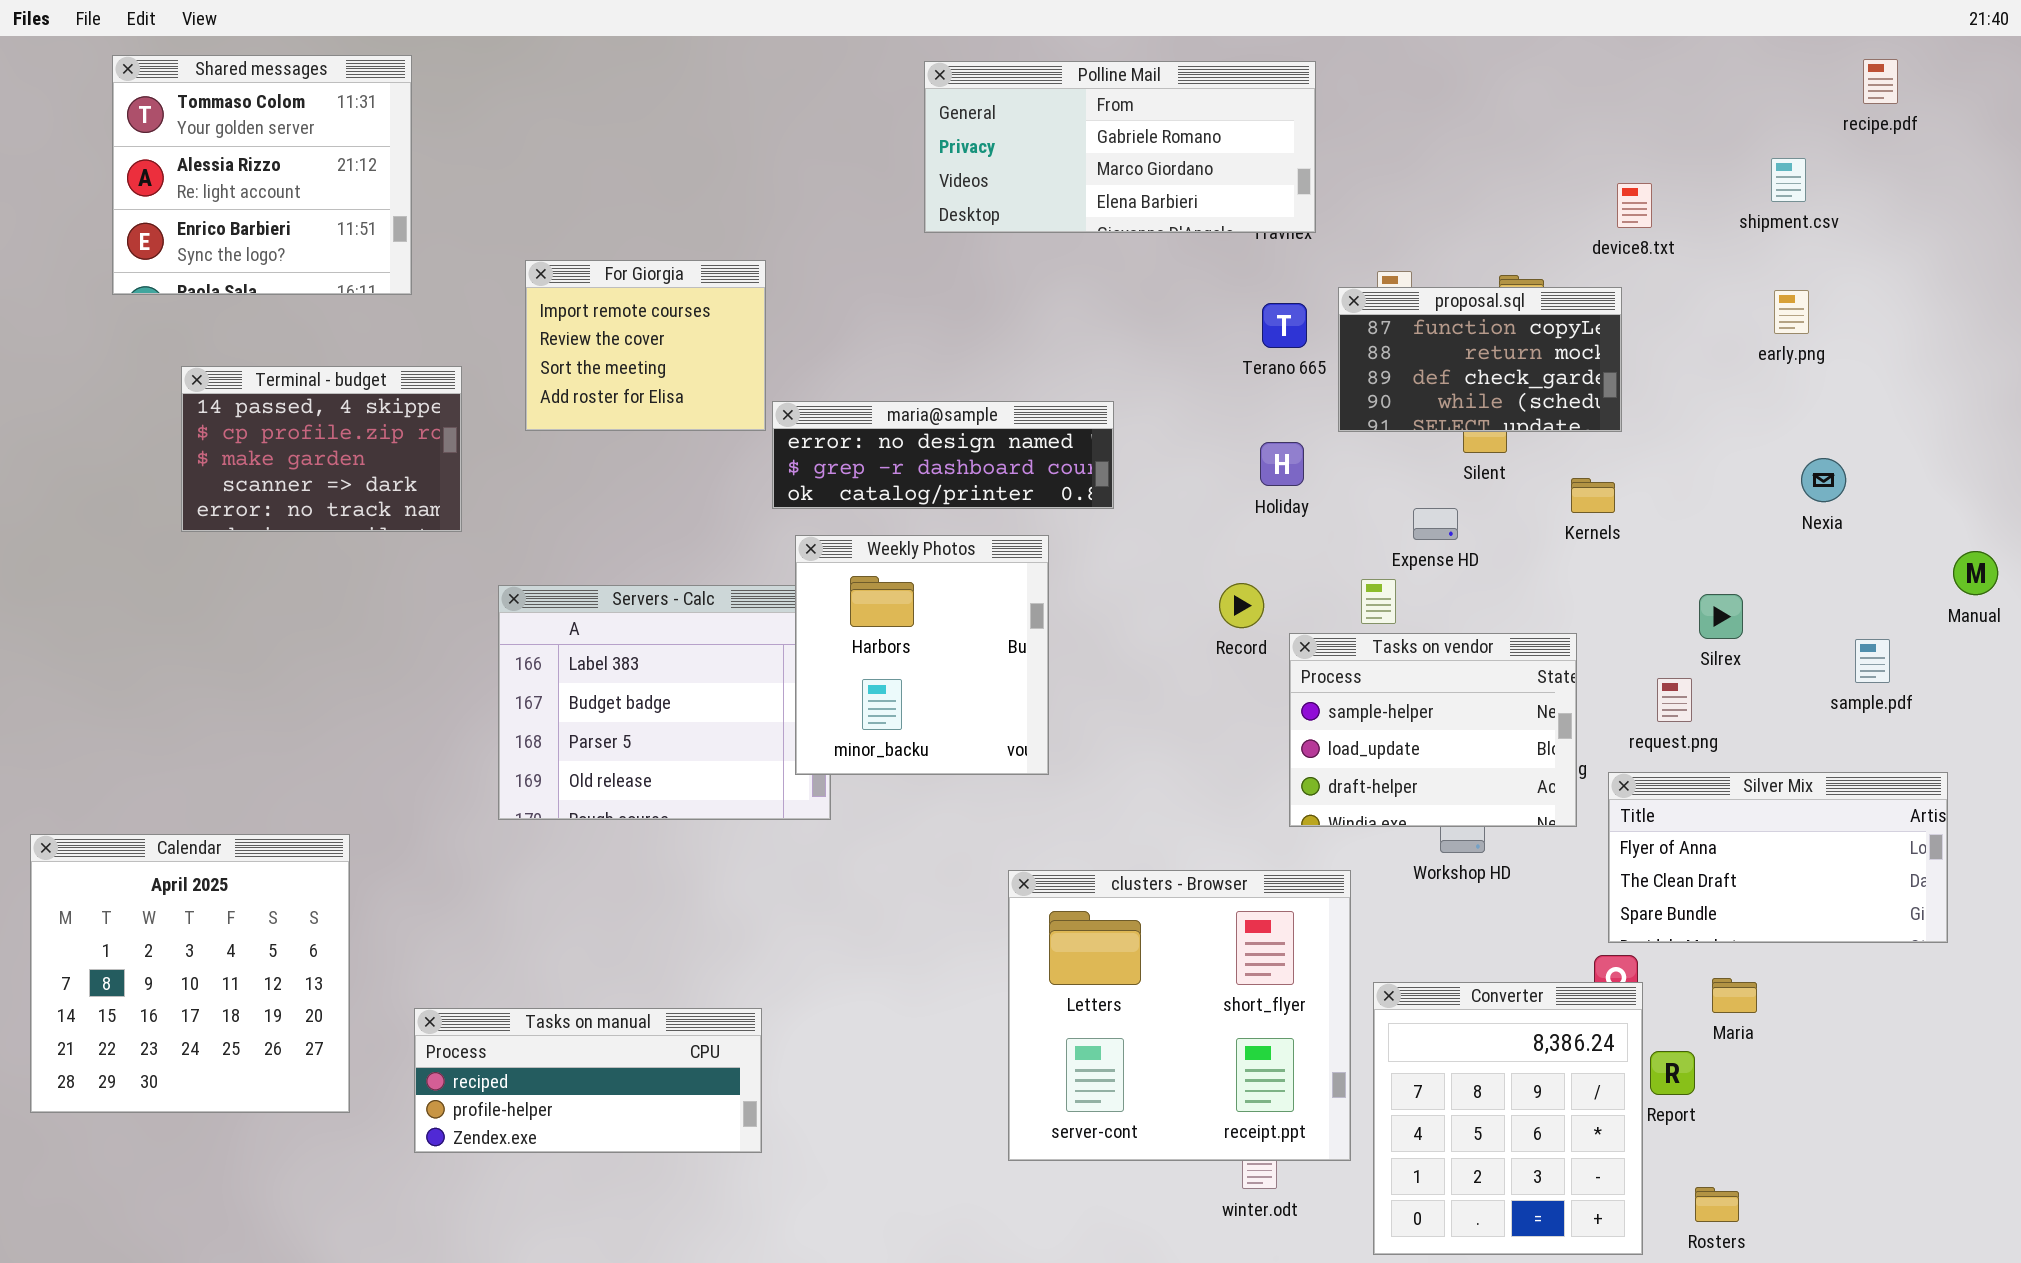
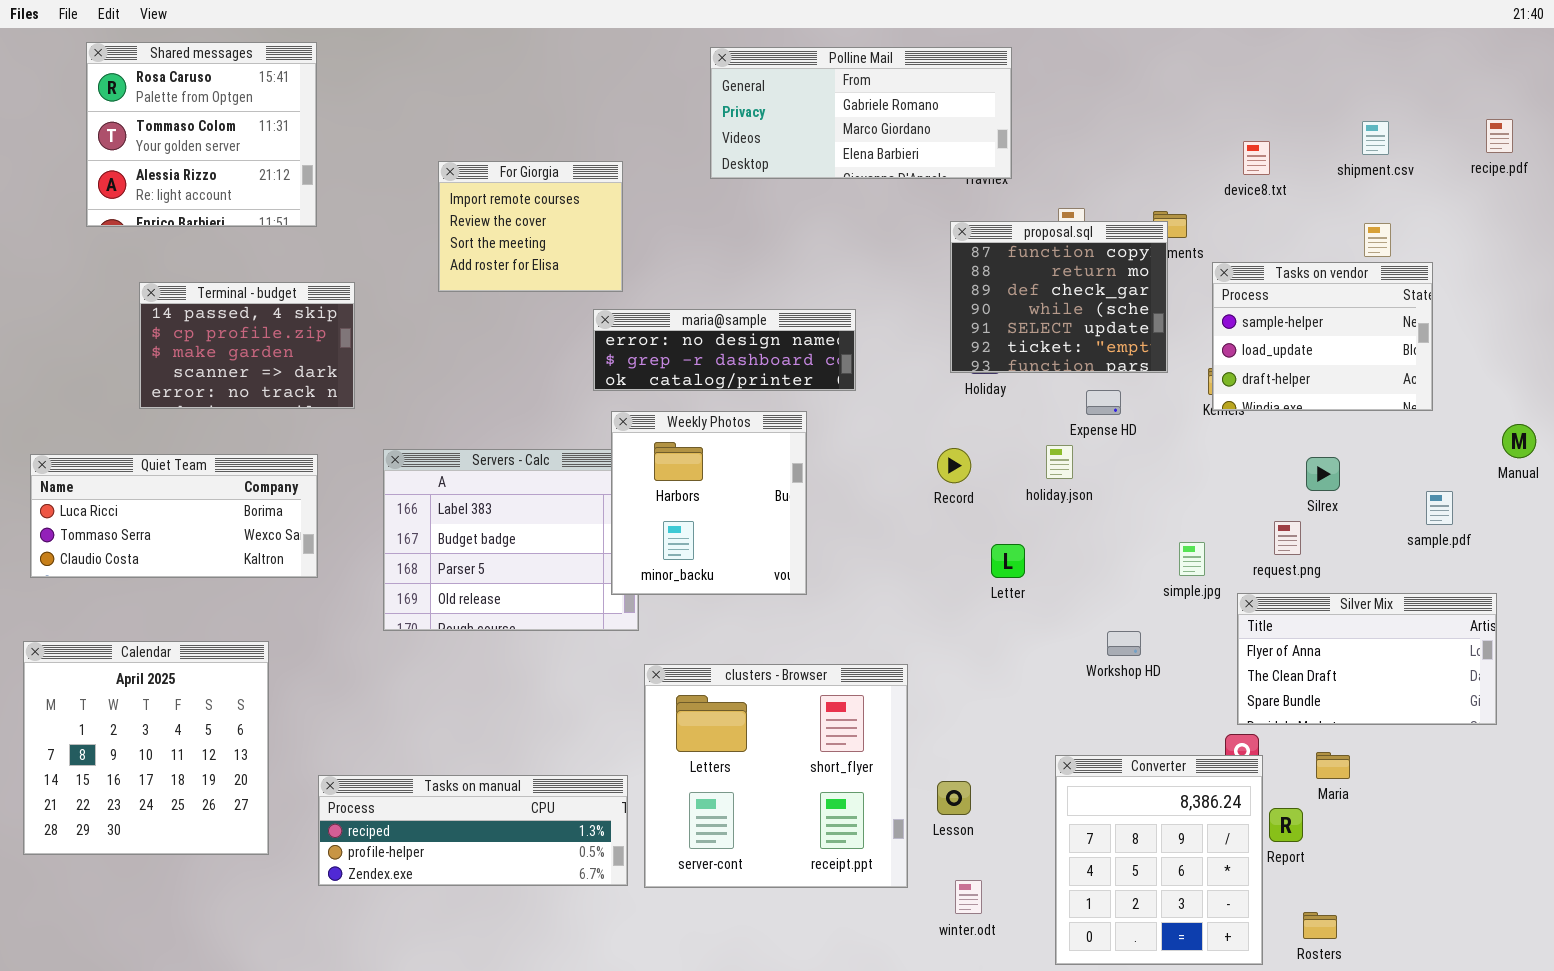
Shared messages: [112,55,412,295] -> [86,42,317,227], scrolled up 1 row
recipe.pdf: [1863,59,1898,104] -> [1486,119,1513,153], moved
For Giorgia: [525,260,766,431] -> [438,161,623,292], moved
proposal.sql: [1338,287,1622,432] -> [950,221,1168,373], moved, resized
Quiet Team: none -> [30,454,318,578], opened
Tasks on vendor: [1289,633,1577,827] -> [1212,262,1433,411], moved
clusters - Browser: [1008,870,1351,1161] -> [644,664,908,888], moved
Tasks on manual: [414,1008,762,1153] -> [318,775,628,886], resized

